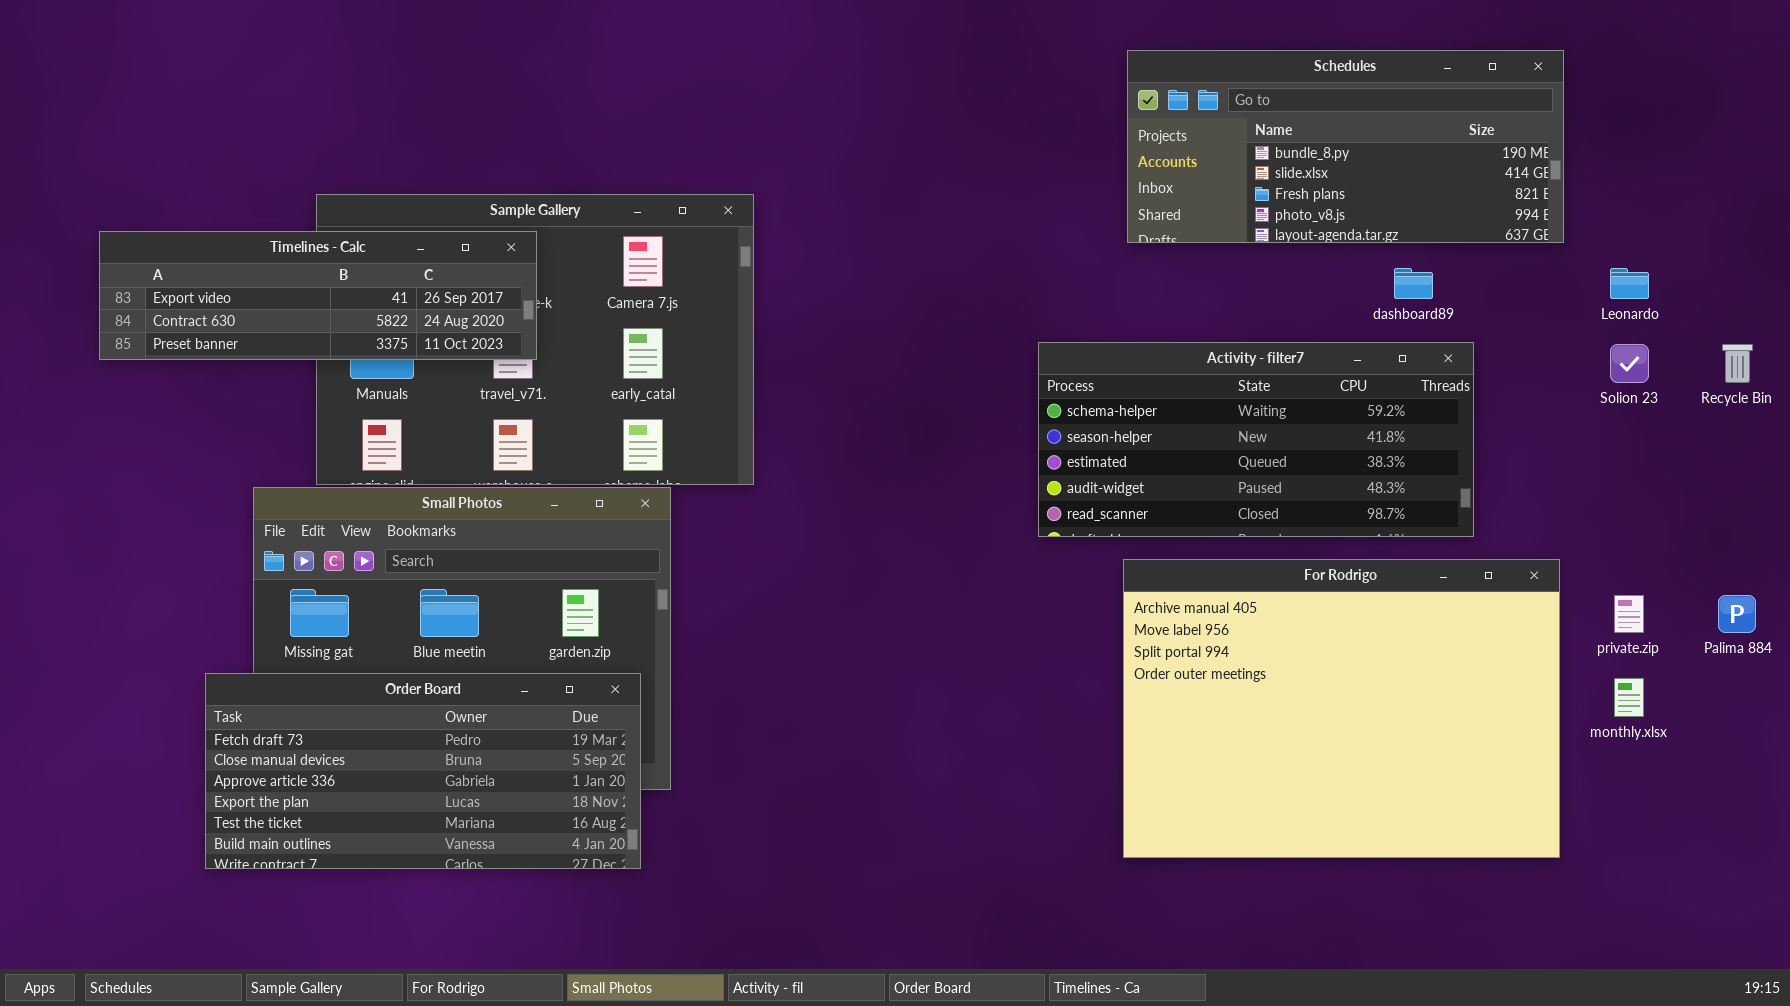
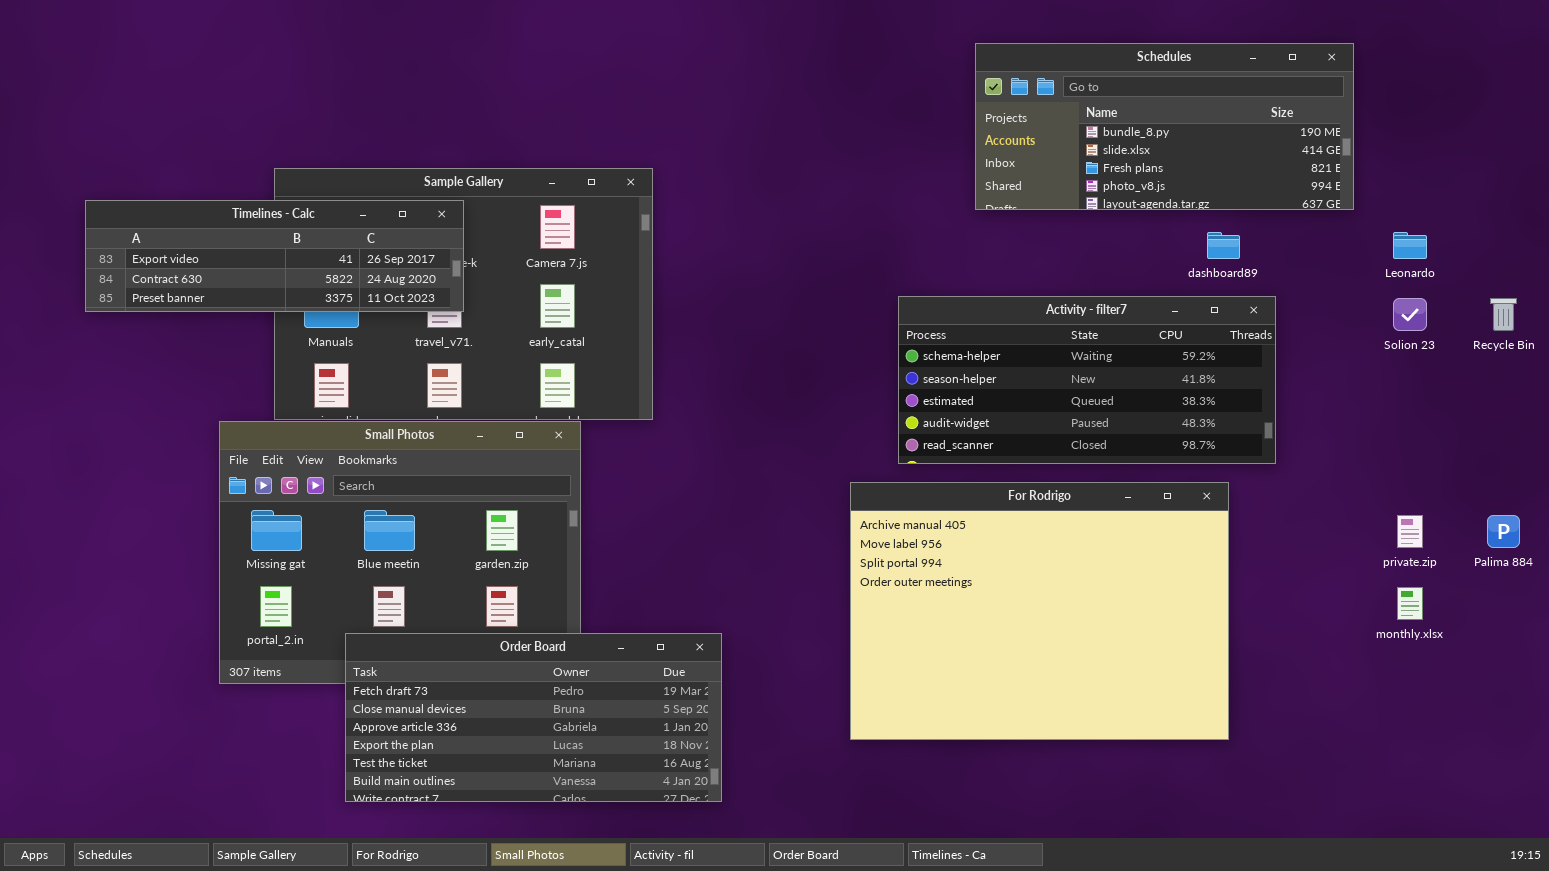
For Rodrigo: [1123,559,1560,858] -> [850,482,1229,740], moved
Order Board: [205,673,641,869] -> [345,633,722,802], moved

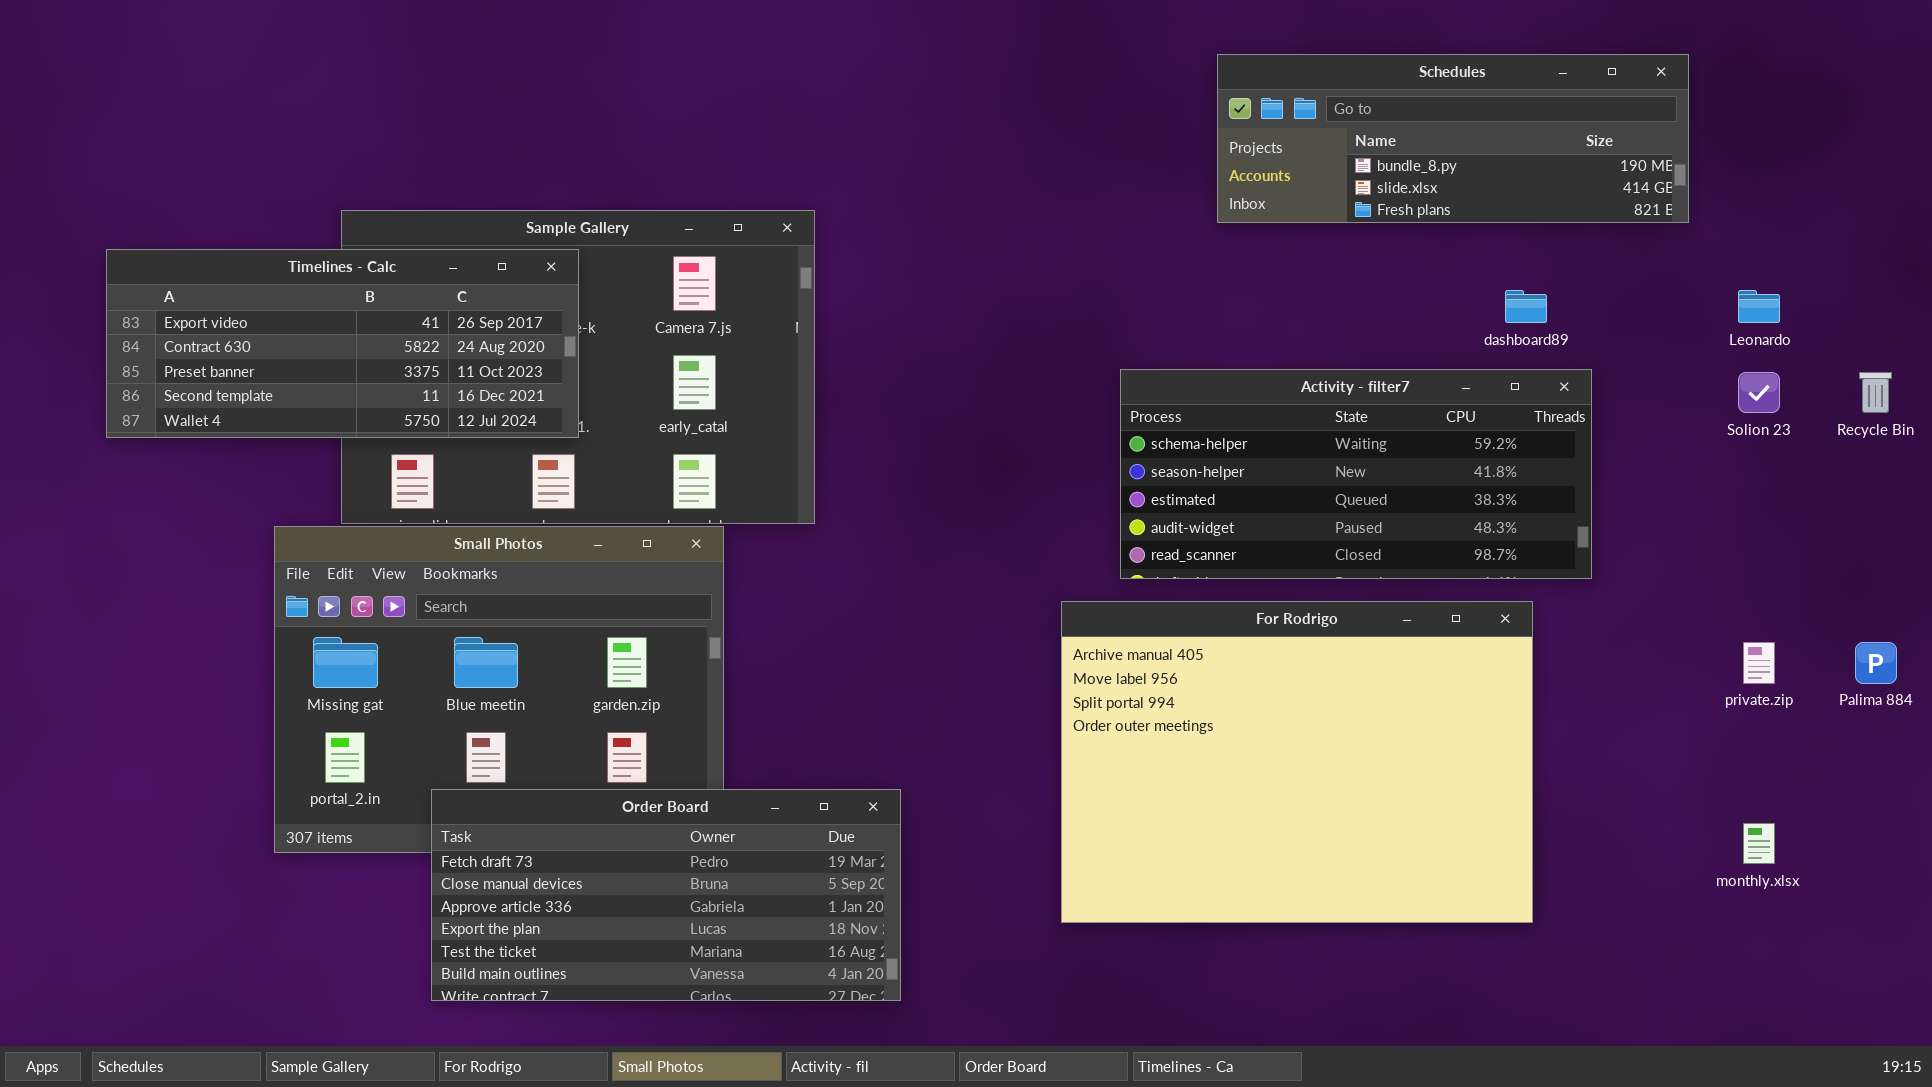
Schedules: [975,43,1354,210] -> [1217,54,1689,223], resized
Timelines - Calc: [85,200,464,312] -> [106,249,579,438], resized
monthly.xlsx: [1397,587,1423,620] -> [1743,823,1775,864], moved

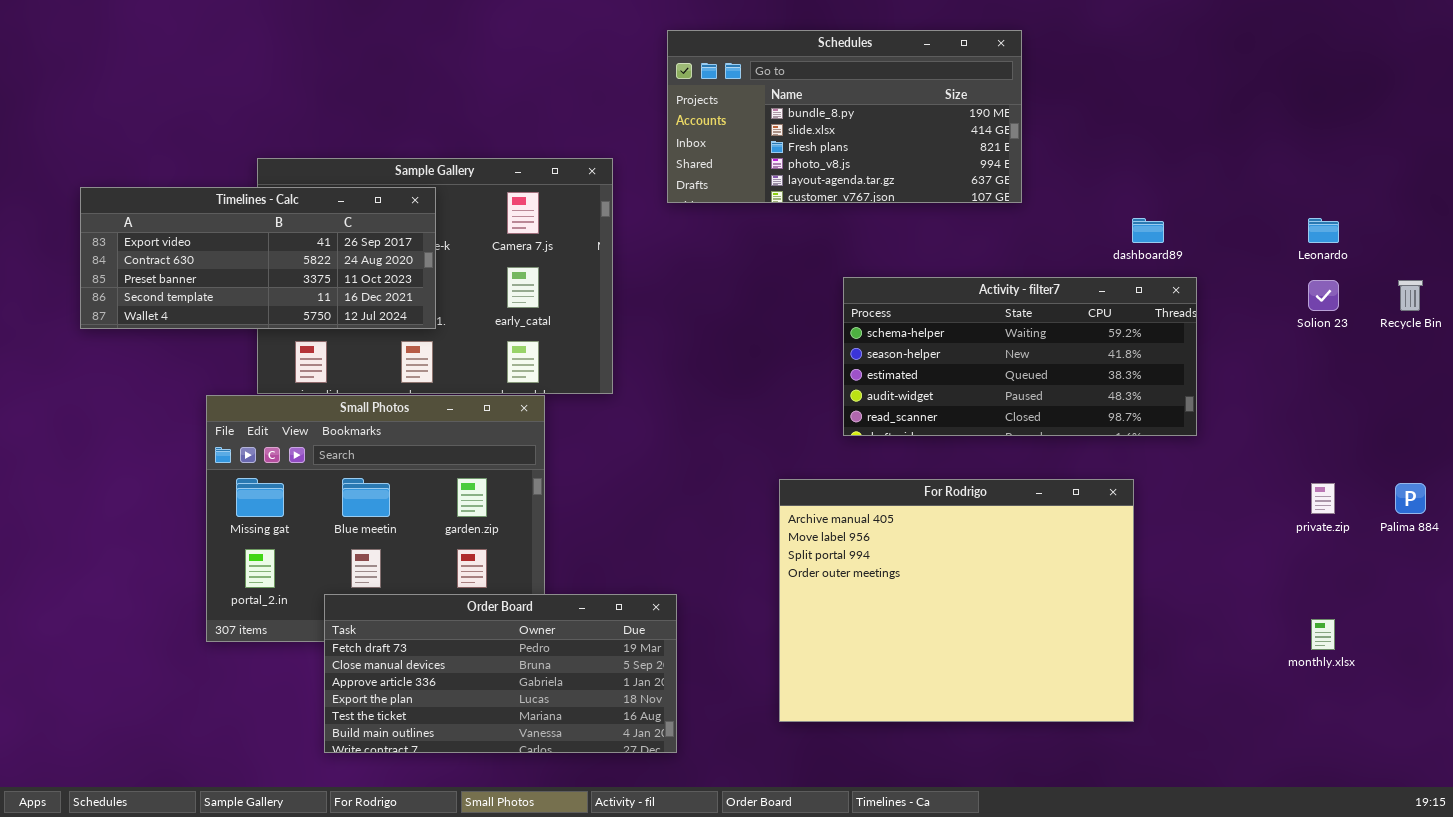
Schedules: [1217,54,1689,223] -> [667,30,1022,203], moved, resized
For Rodrigo: [1061,601,1533,923] -> [779,479,1134,722], moved

